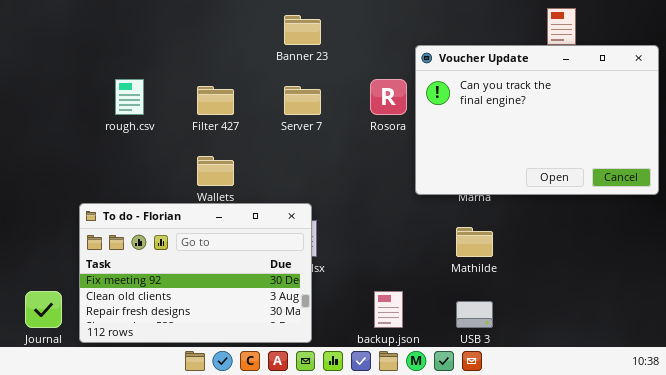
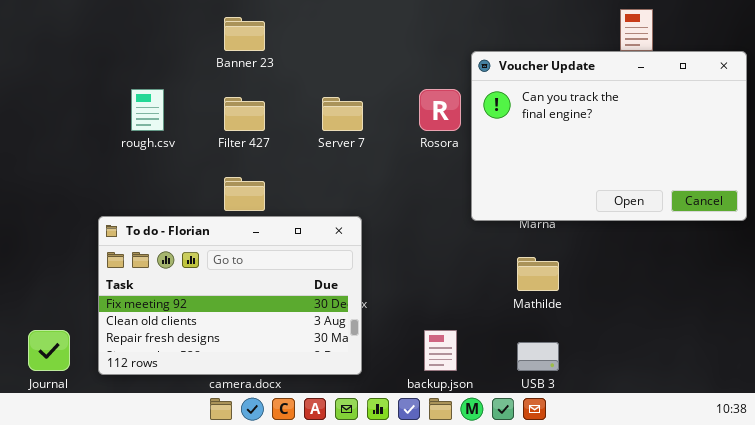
Banner 23: [284,15,321,45] -> [224,17,265,51], moved
To do - Florian: [79,203,312,343] -> [98,216,362,375], moved

